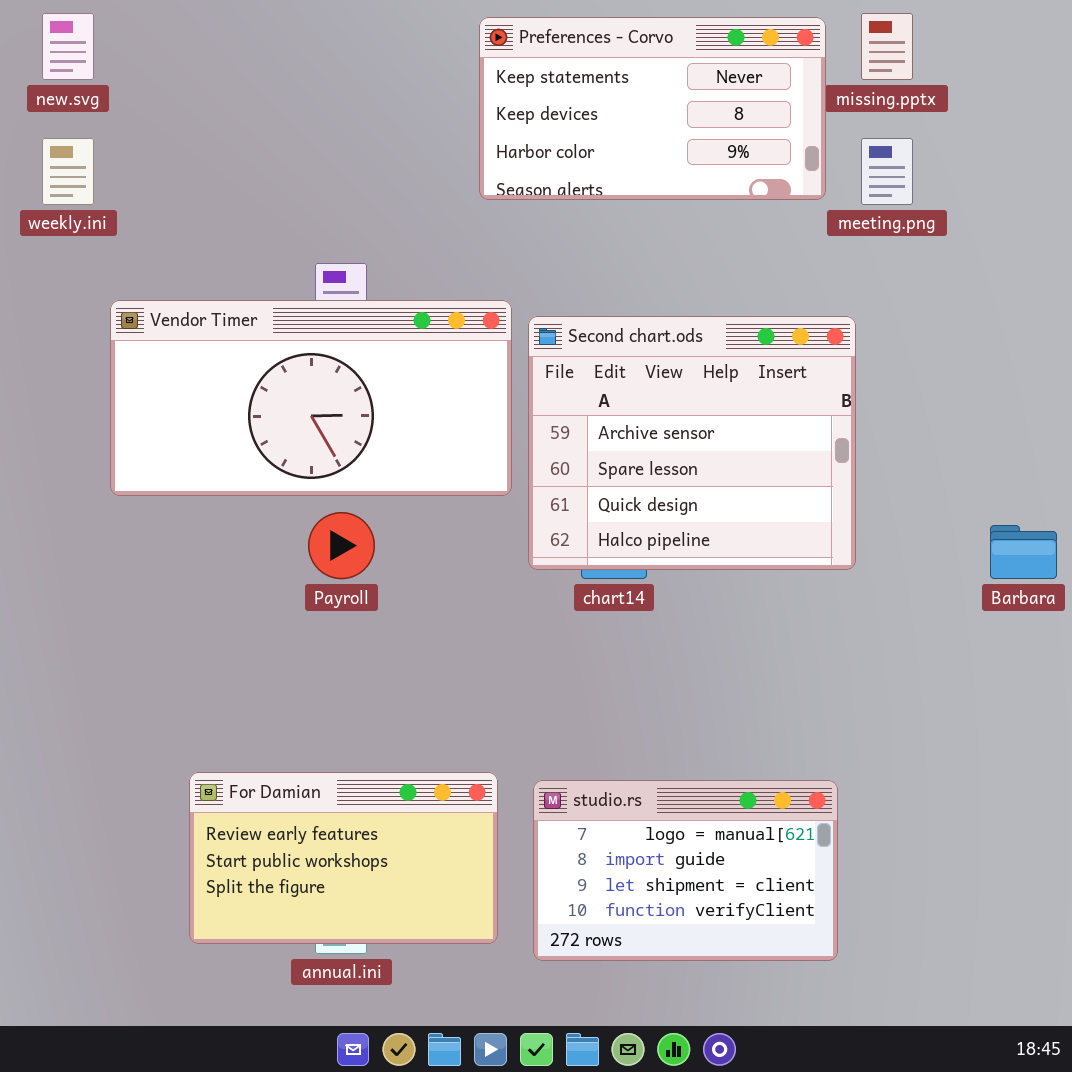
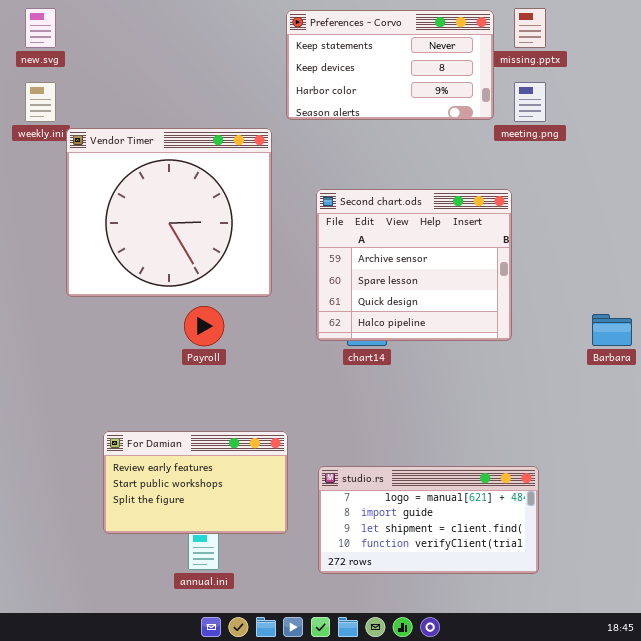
Vendor Timer: [110,300,512,496] -> [66,128,272,297], resized
For Damian: [189,772,498,944] -> [103,431,288,534], moved
studio.rs: [533,780,838,961] -> [318,466,539,574], resized

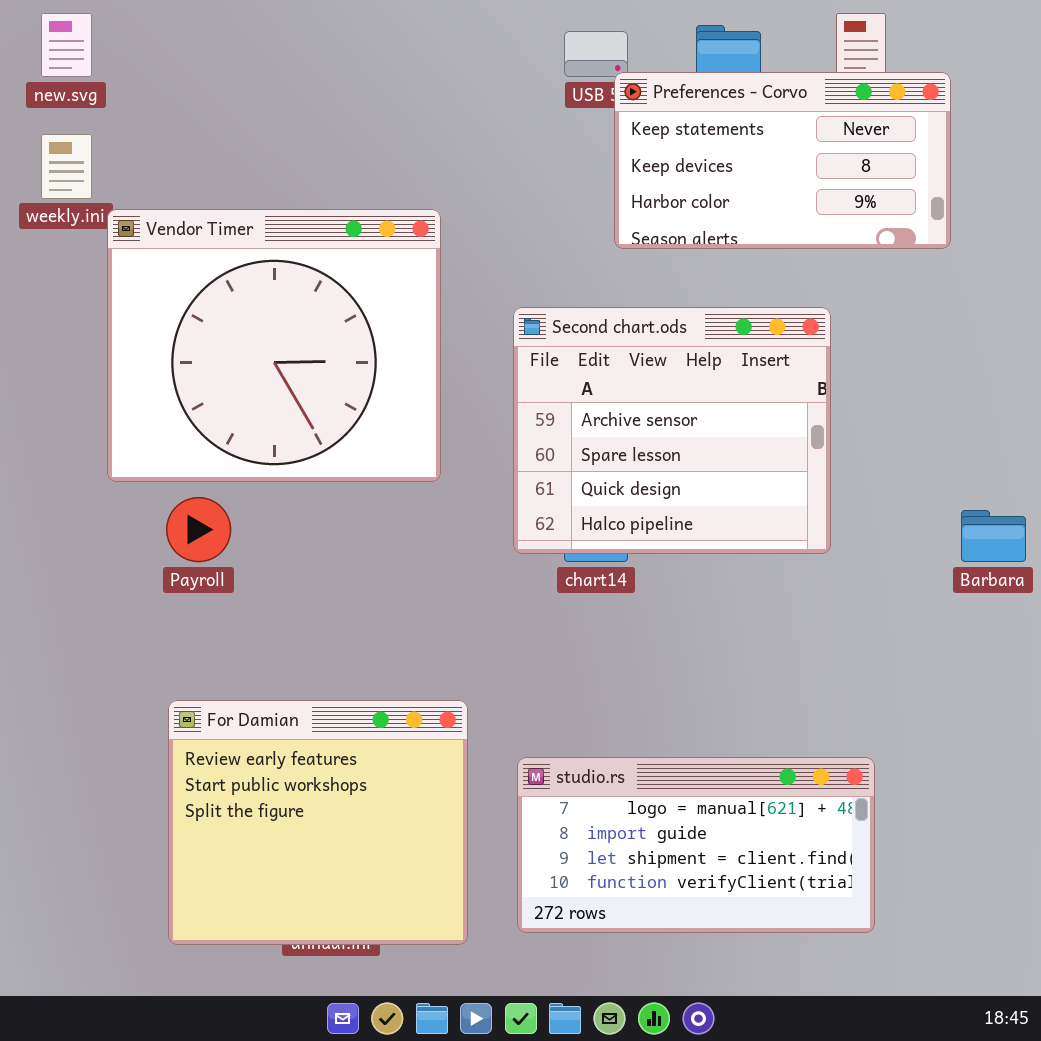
Preferences - Corvo: [286,10,494,120] -> [614,72,951,249], moved
Payroll: [184,306,224,346] -> [166,497,231,562], moved
For Damian: [103,431,288,534] -> [168,700,468,945], resized

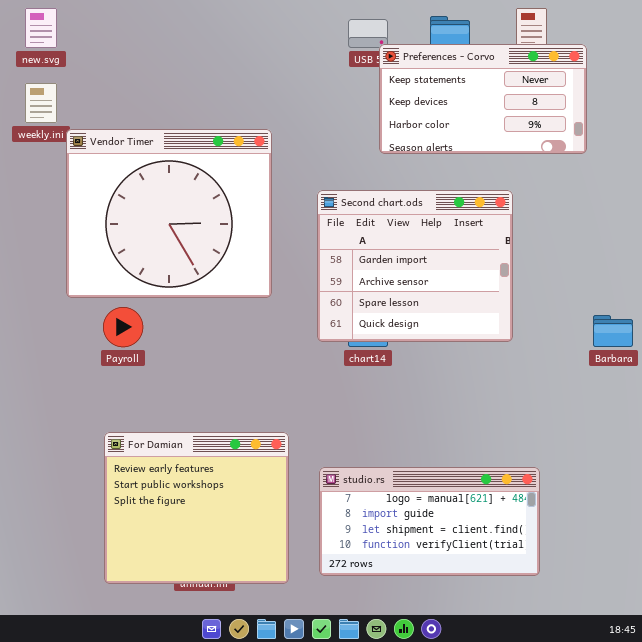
Second chart.ods: [513,307,831,554] -> [317,190,513,342], scrolled up 1 row

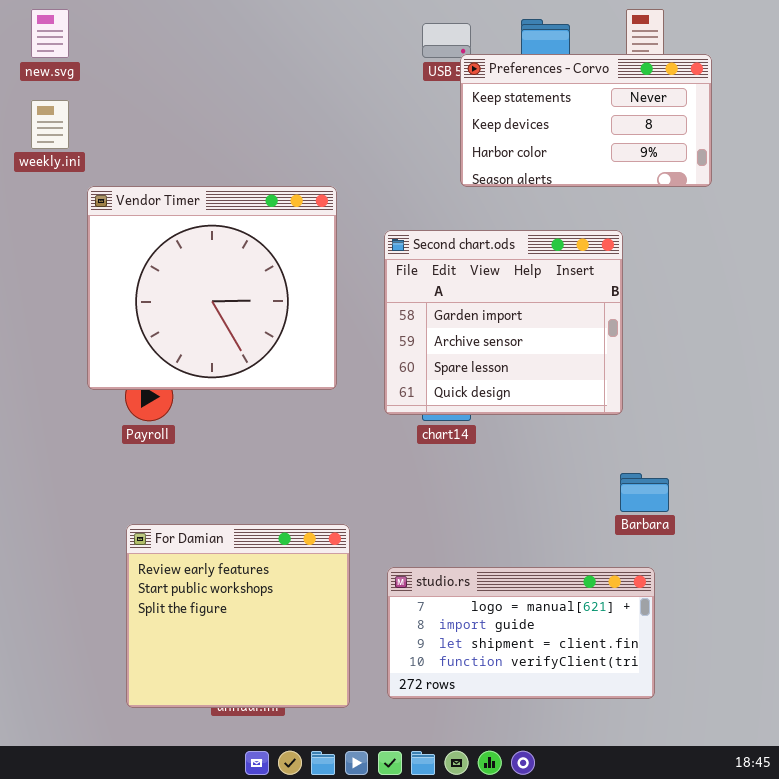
Vendor Timer: [66,129,272,298] -> [87,186,337,390], moved
Barbara: [593,315,633,347] -> [620,473,669,512], moved

